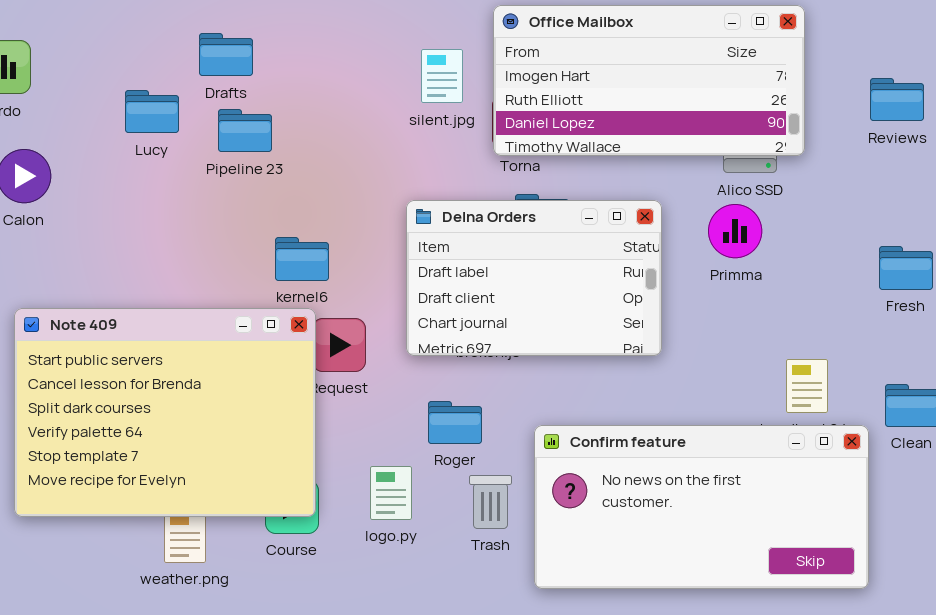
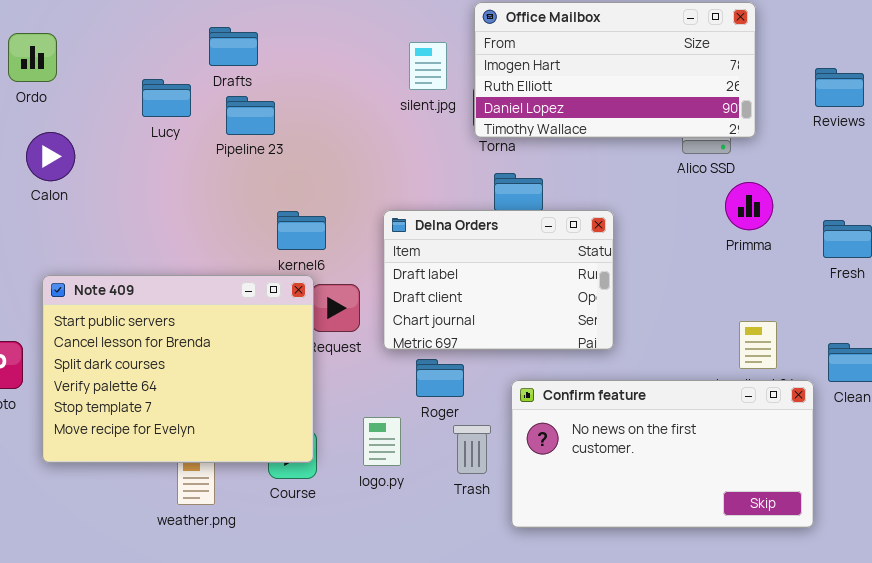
Delna Orders: [406,200,662,356] -> [383,210,614,350], moved
Primma: [708,204,762,258] -> [725,182,773,230], moved

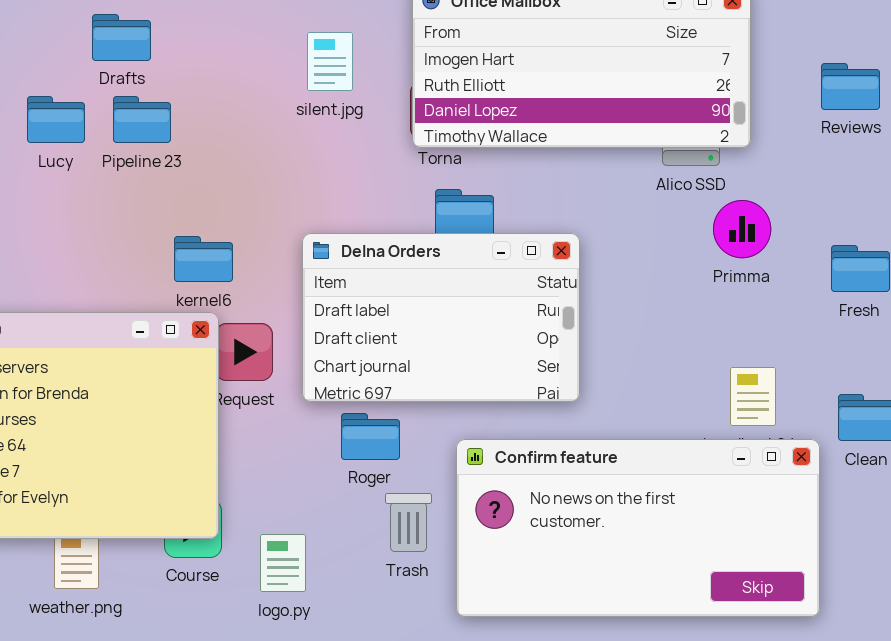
silent.jpg: [409,42,447,90] -> [307,32,353,91], moved
Lucy: [142,79,191,117] -> [27,96,85,143], moved
logo.py: [363,417,401,466] -> [260,534,306,592], moved

